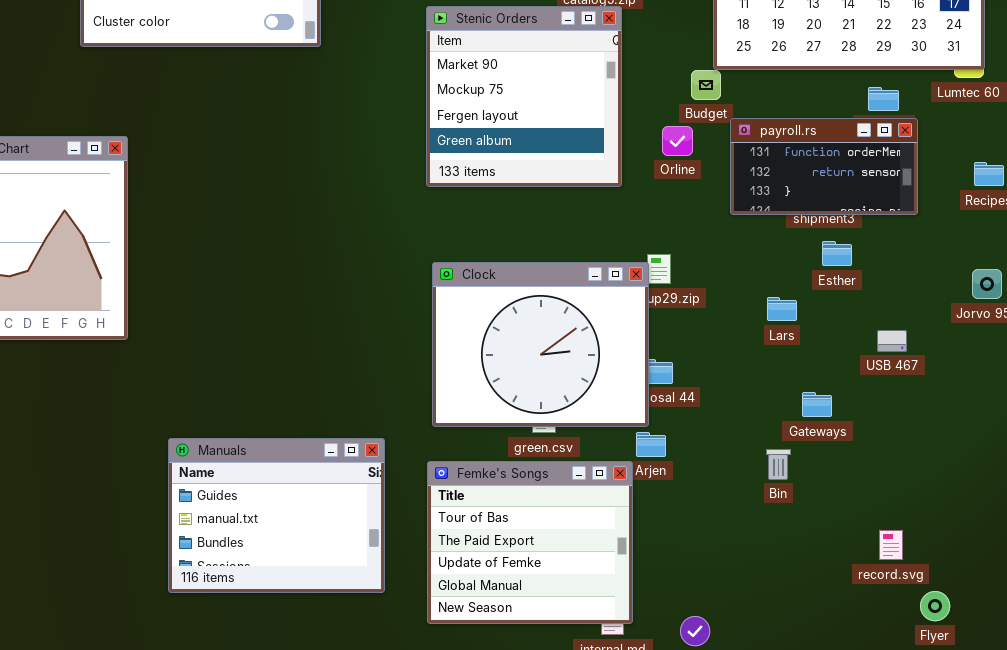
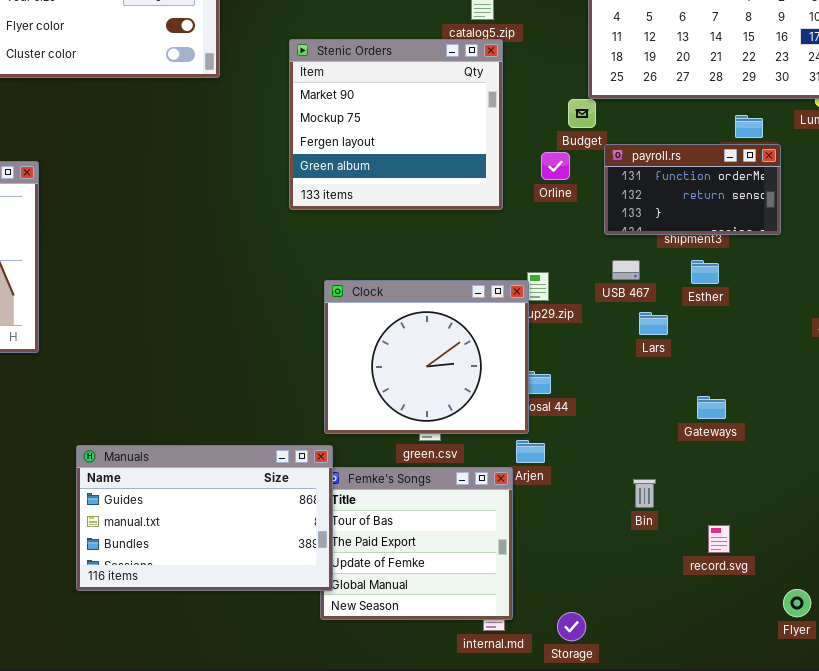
Stenic Orders: [426,6,622,187] -> [289,39,503,210], resized
USB 467: [877,330,907,352] -> [612,260,640,280], moved
Gateways: [802,392,832,417] -> [697,396,726,419], moved
Manuals: [168,438,385,593] -> [76,445,333,591], resized
Bin: [766,449,791,480] -> [633,479,656,508], moved
record.svg: [879,530,903,560] -> [708,525,730,553], moved

